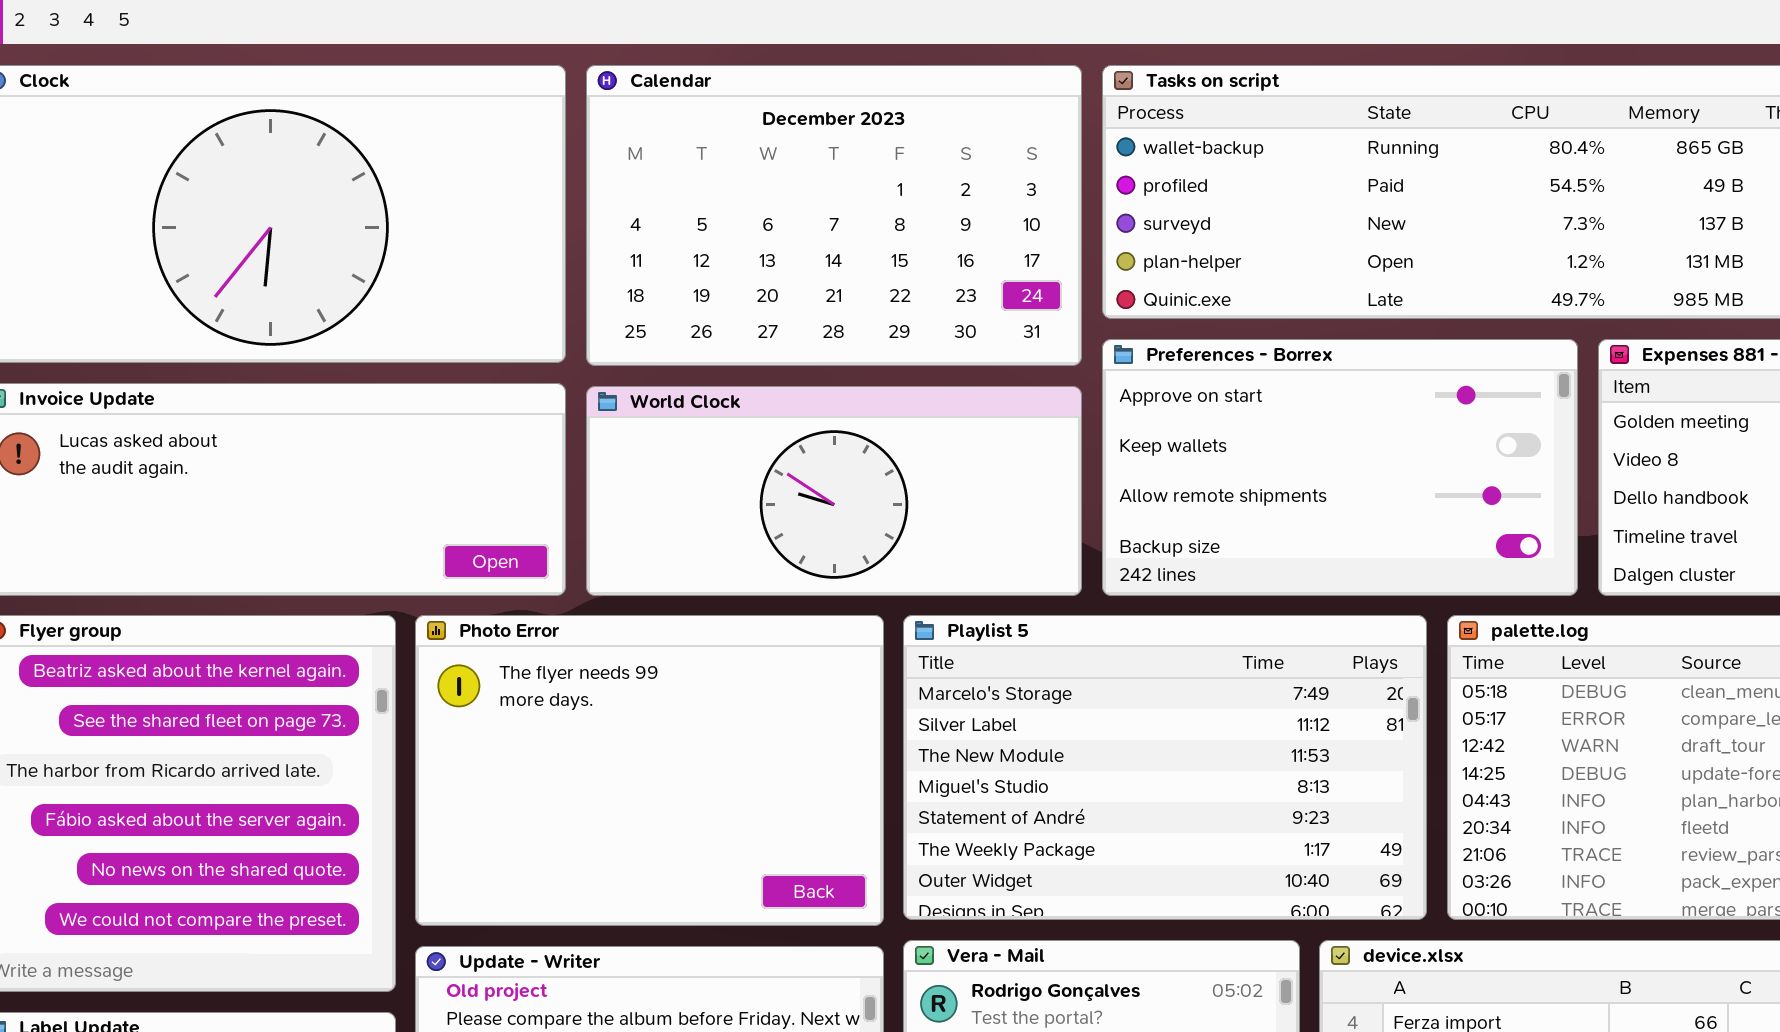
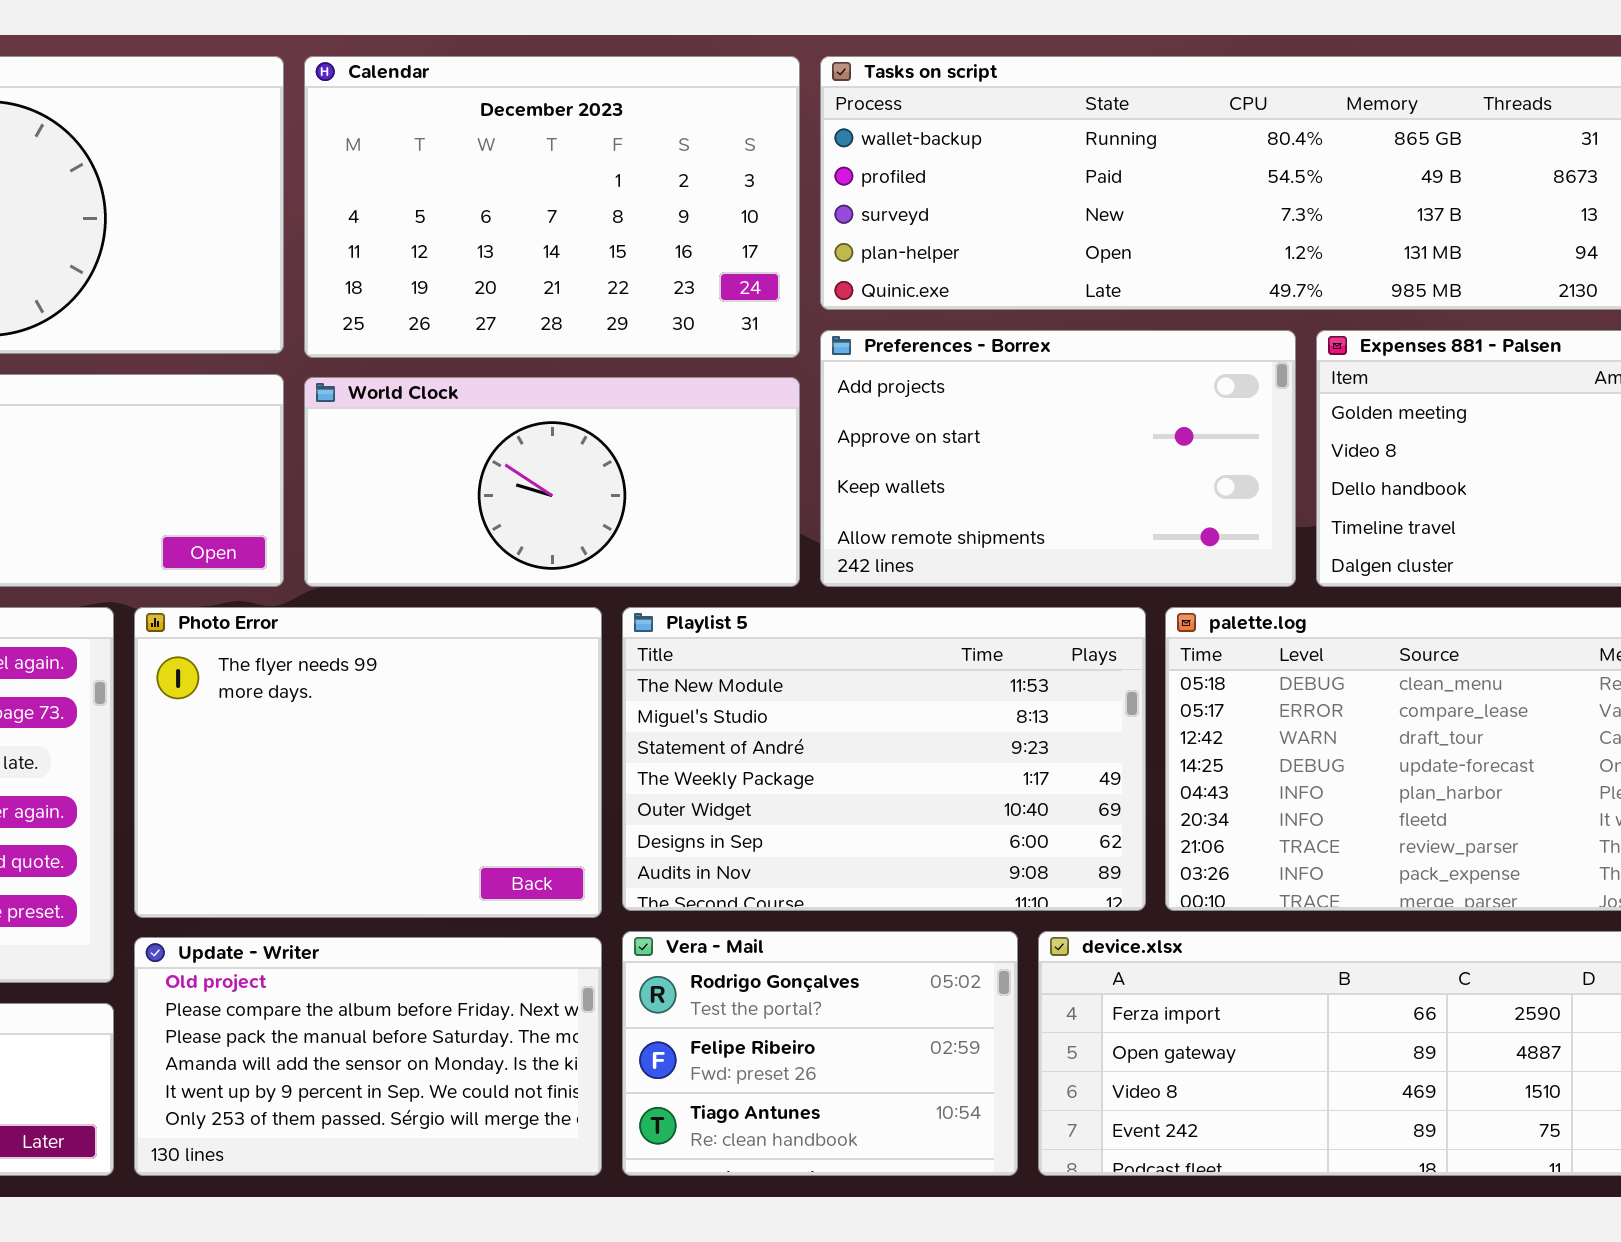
Preferences - Borrex: [1102,339,1578,596] -> [820,330,1296,587], scrolled up 1 row
Playlist 5: [903,615,1427,920] -> [622,607,1146,911], scrolled down 2 rows

